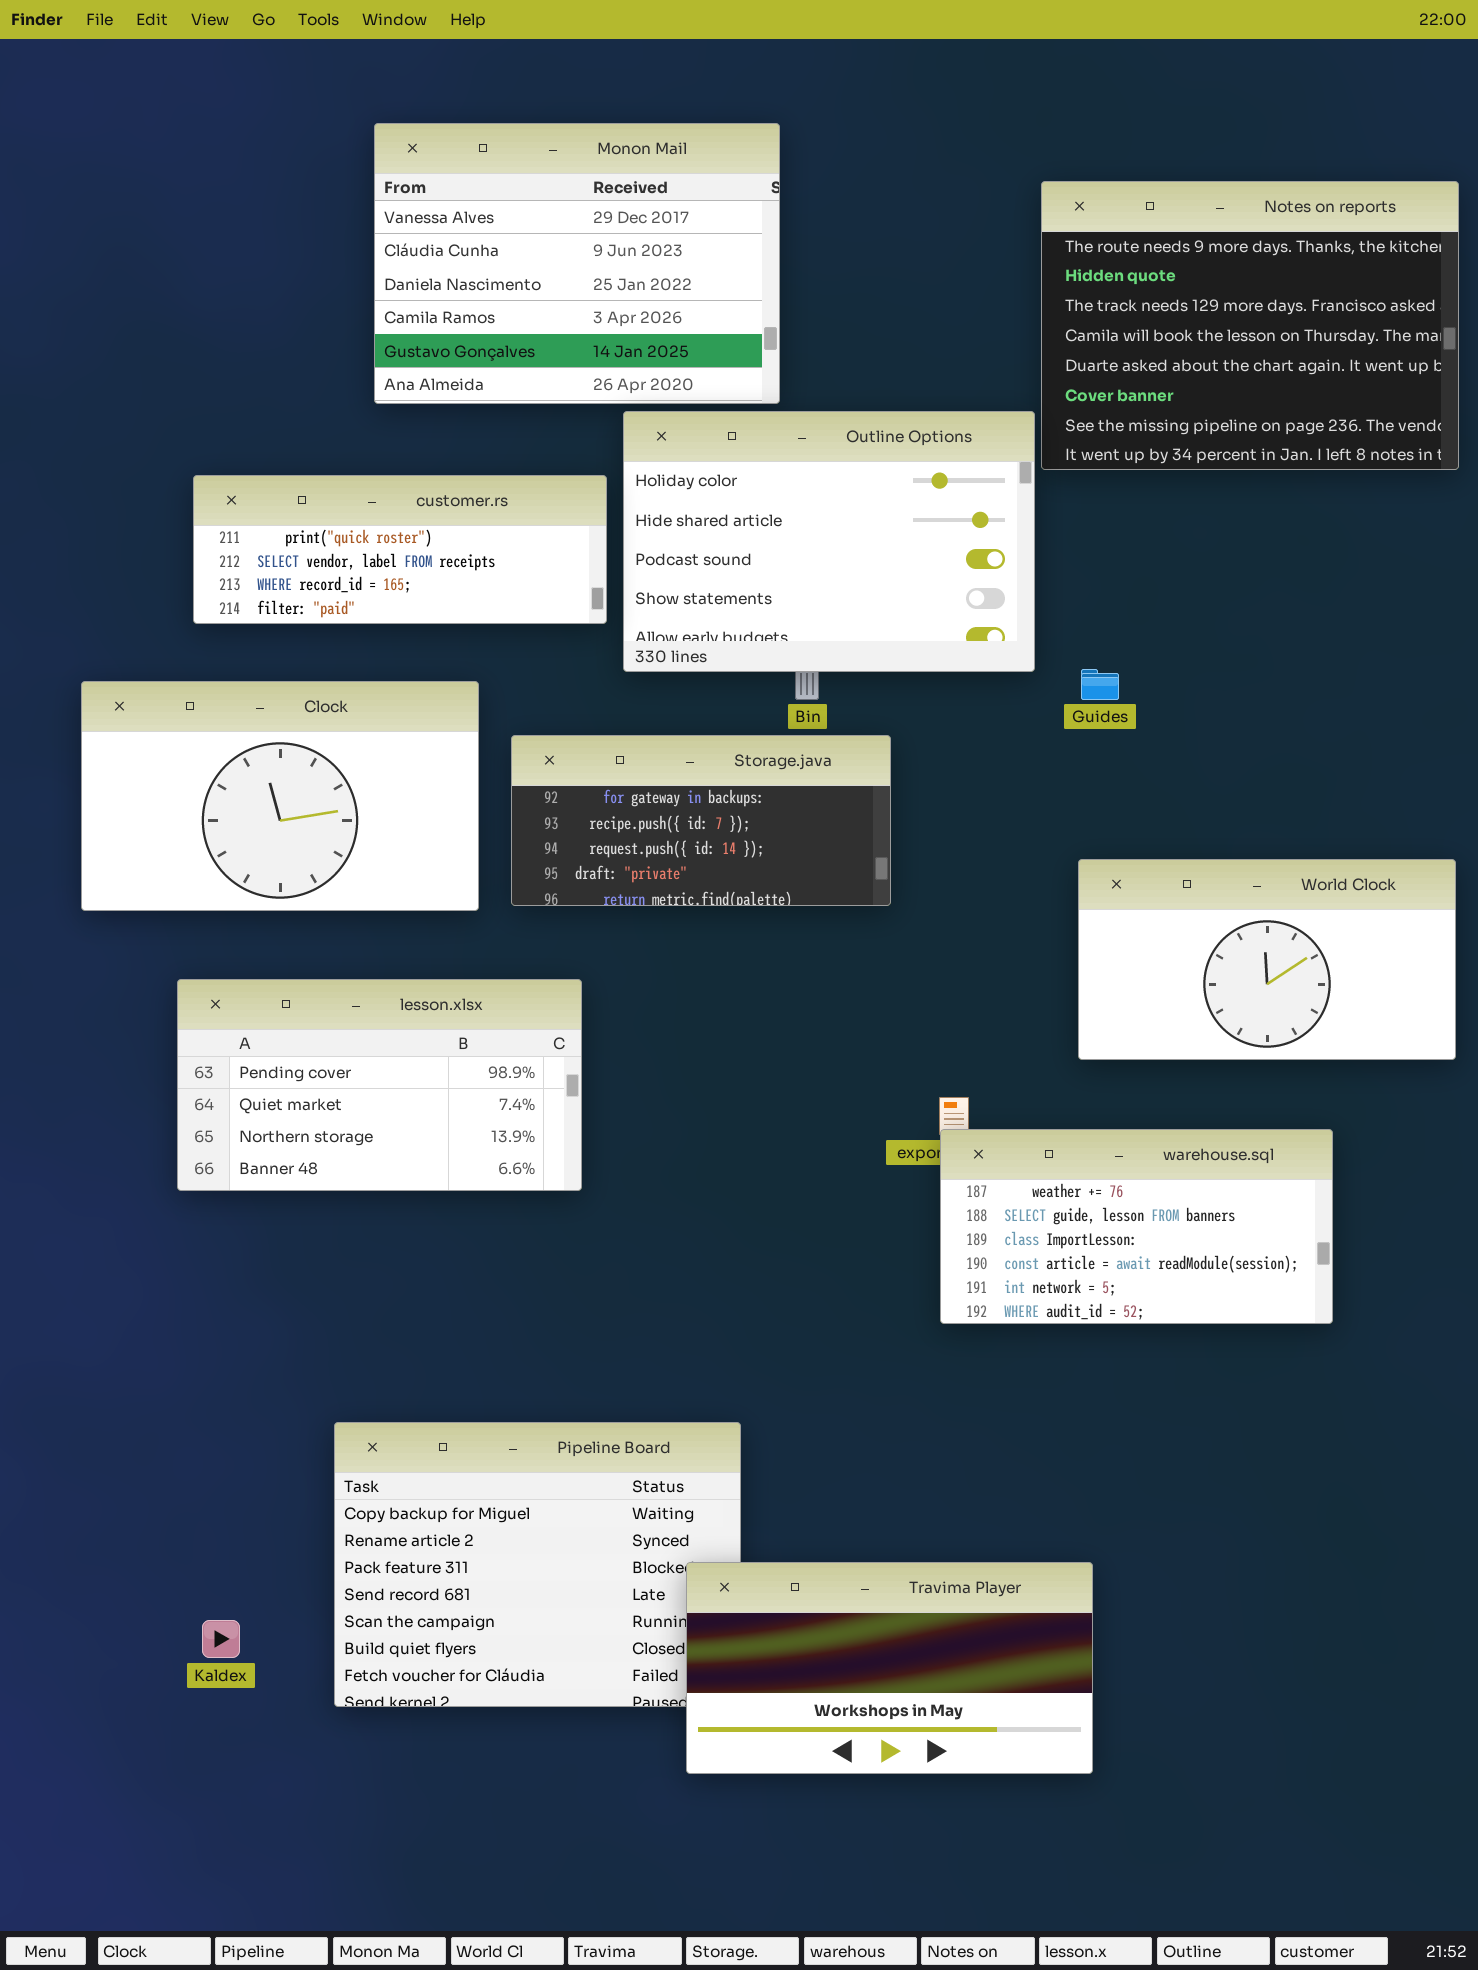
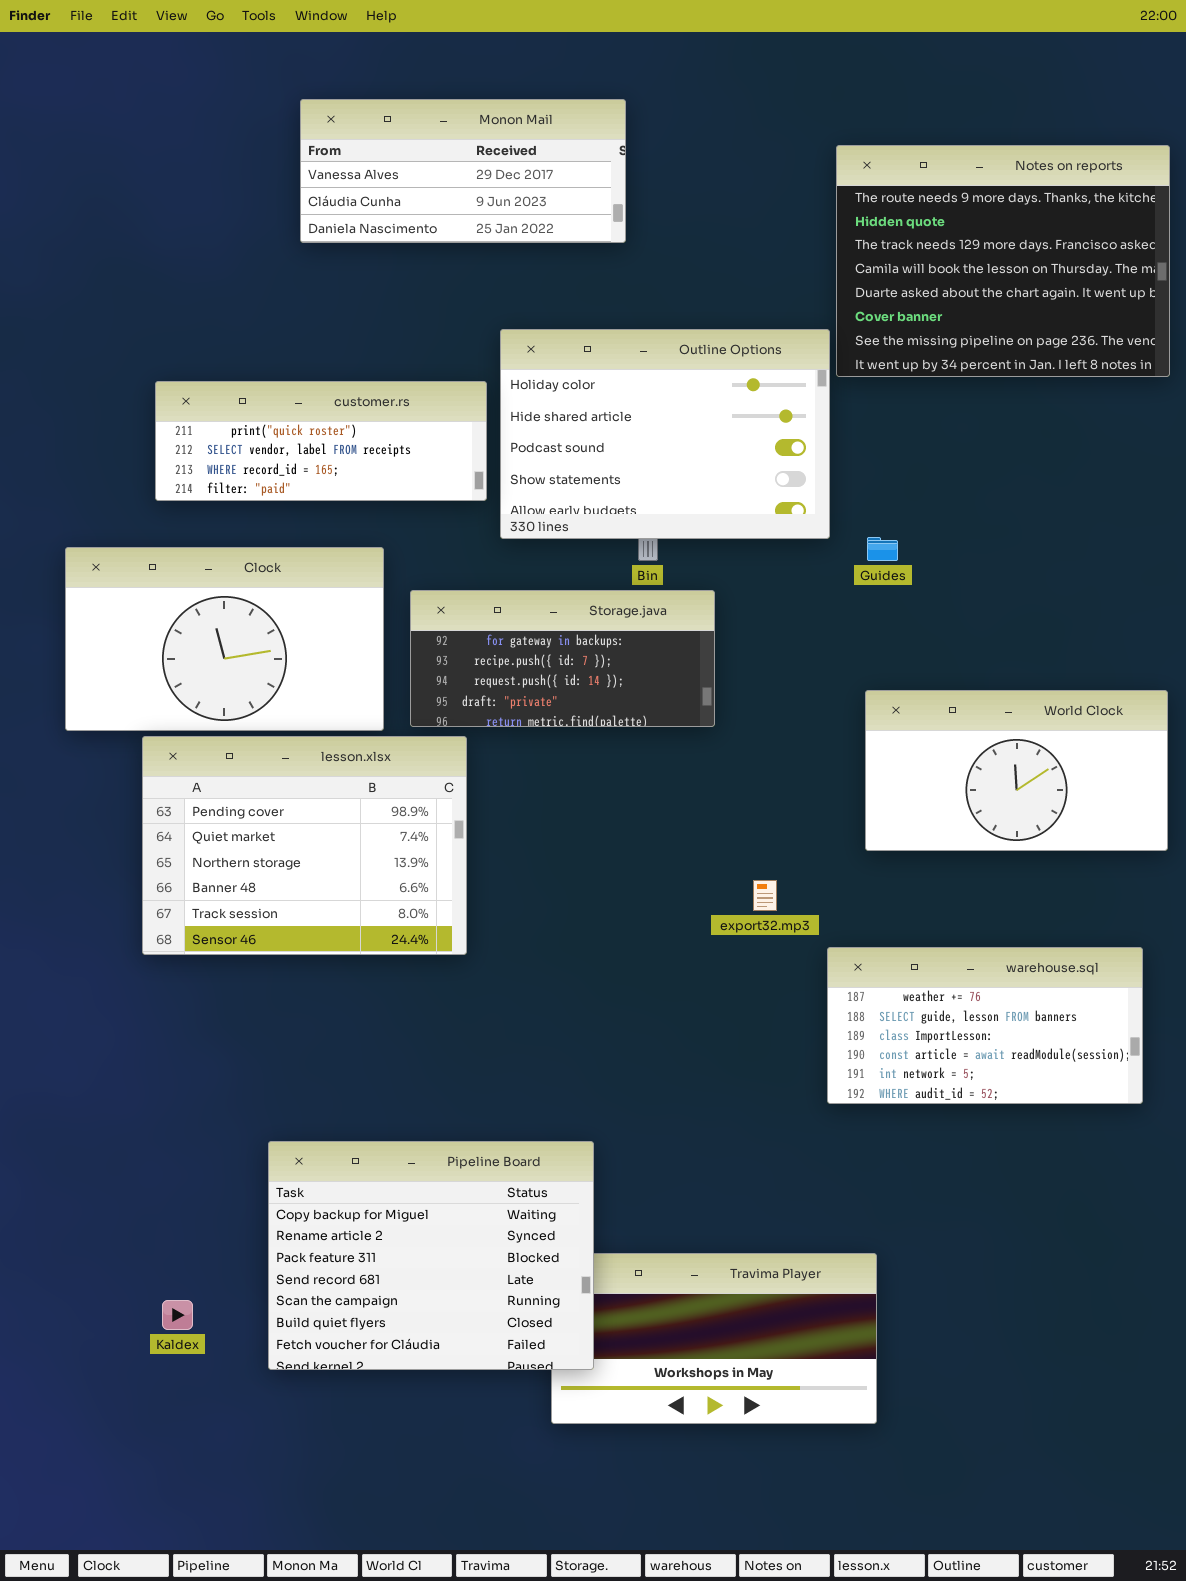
Monon Mail: [374,123,780,404] -> [300,99,626,243], resized
lesson.xlsx: [177,979,582,1191] -> [142,736,467,955], resized
warehouse.sql: [940,1129,1333,1324] -> [827,947,1143,1104], moved
Pipeline Board: [334,1422,741,1707] -> [268,1141,594,1370], raised

